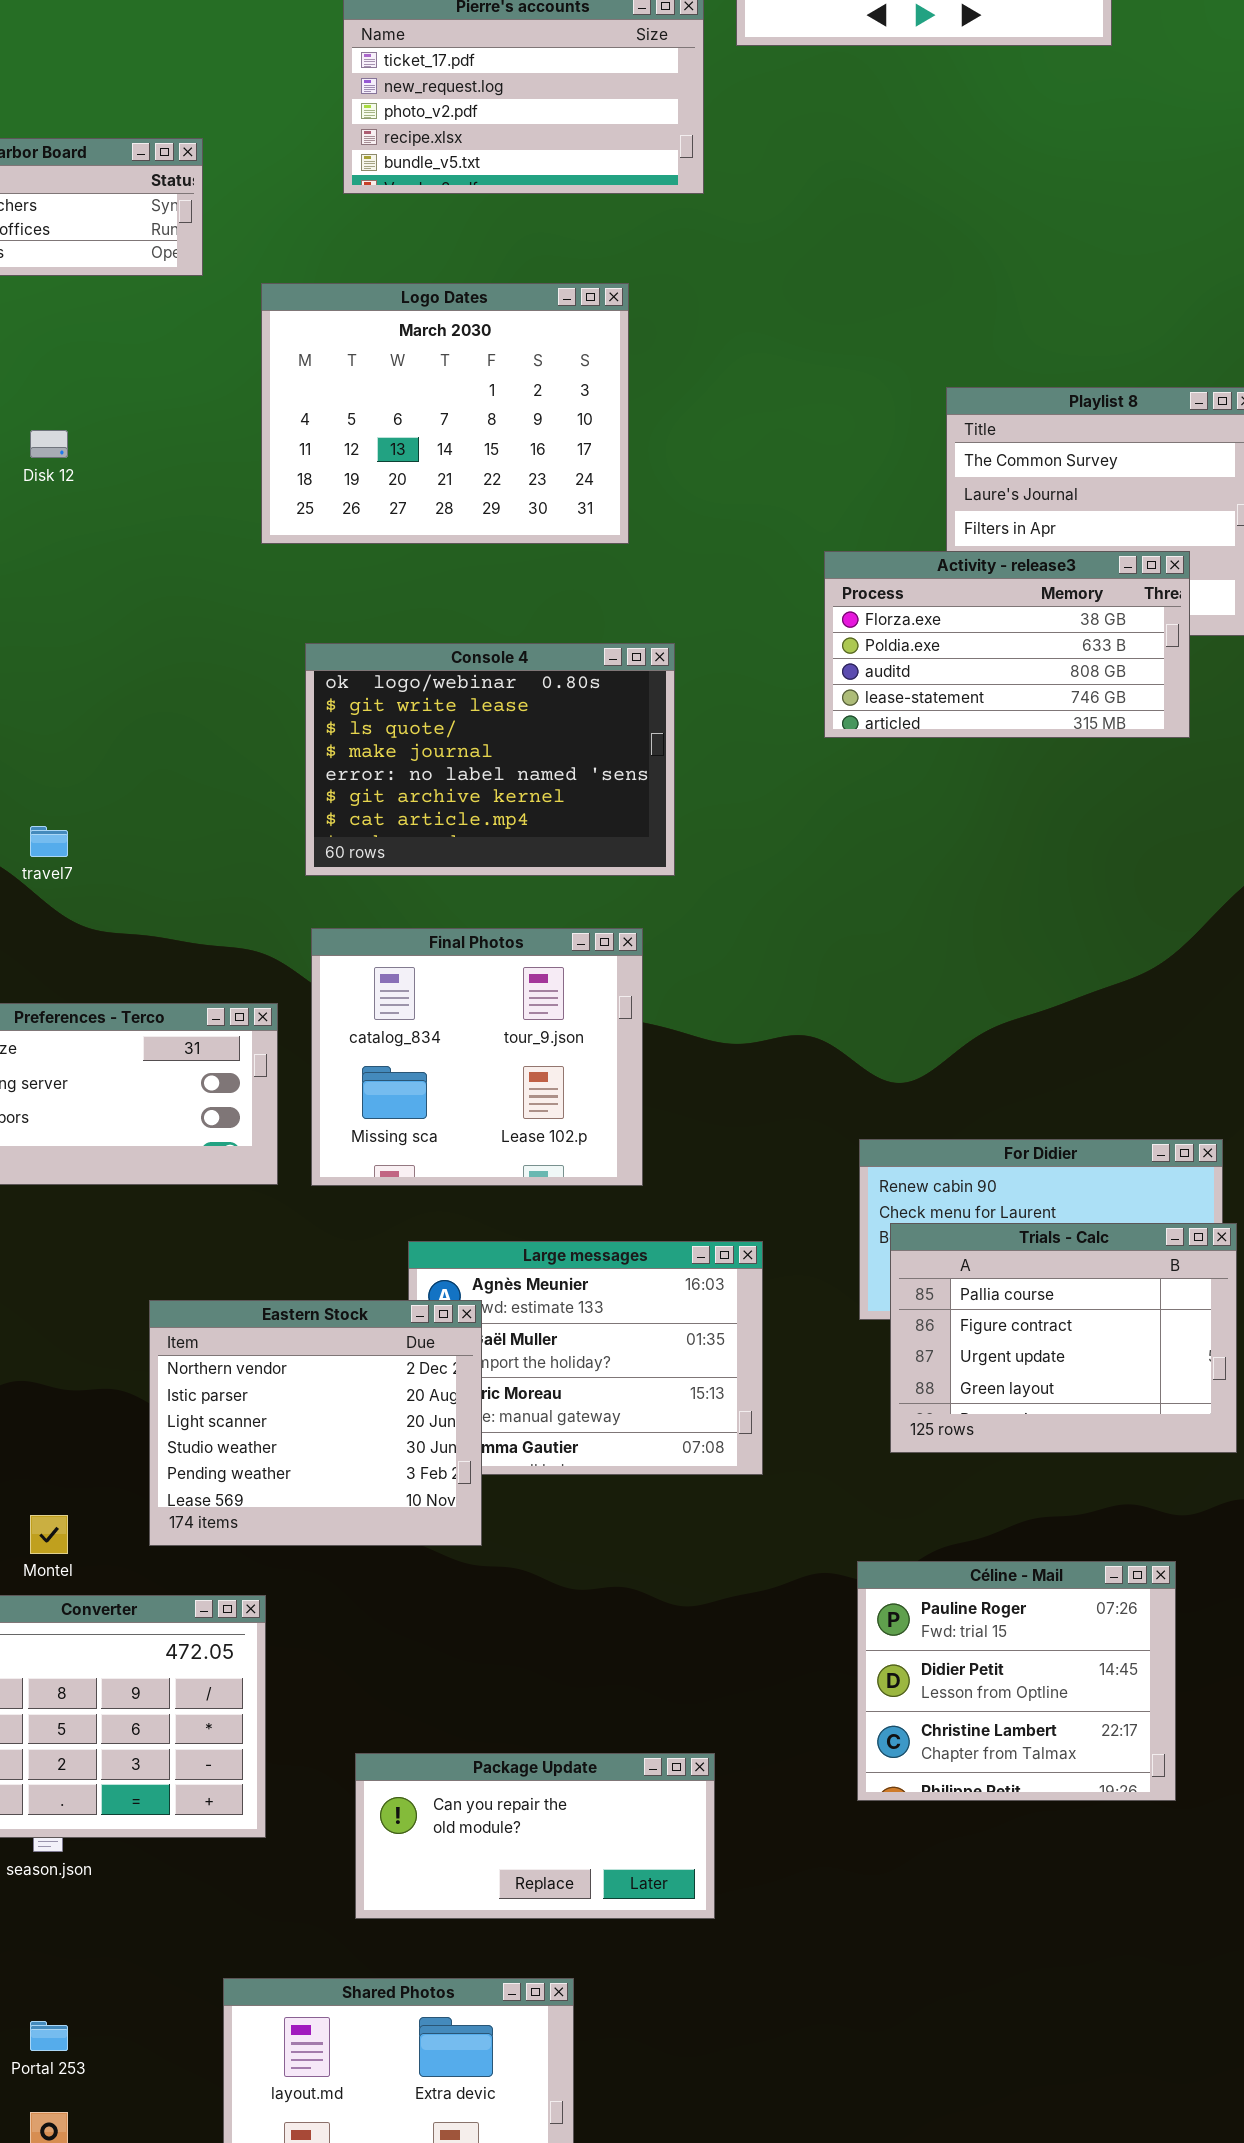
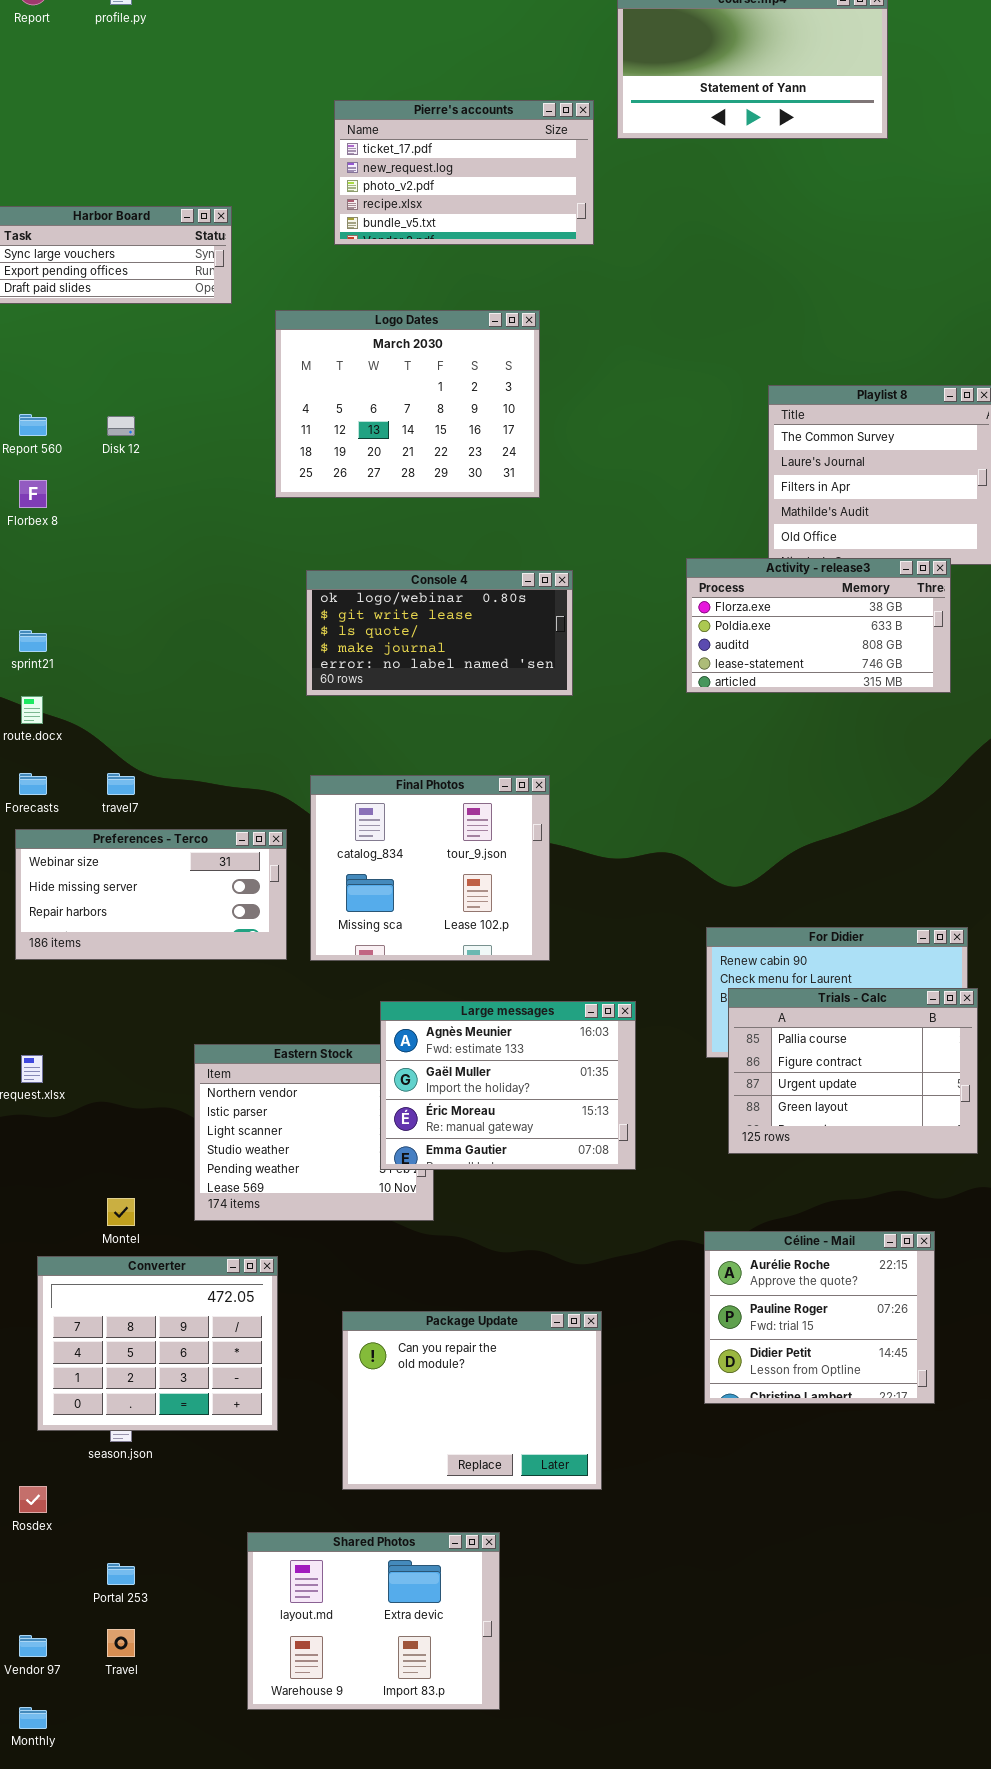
Activity - release3: [824,551,1190,738] -> [686,558,951,693], moved
Console 4: [305,643,675,876] -> [306,570,573,696], resized
travel7: [30,826,68,857] -> [107,773,135,795], moved
Large messages: [408,1241,763,1475] -> [380,1001,636,1170], raised
Céline - Mail: [857,1561,1176,1801] -> [704,1231,935,1404], scrolled up 1 row
Package Update: [355,1753,715,1919] -> [342,1311,602,1490], resized

